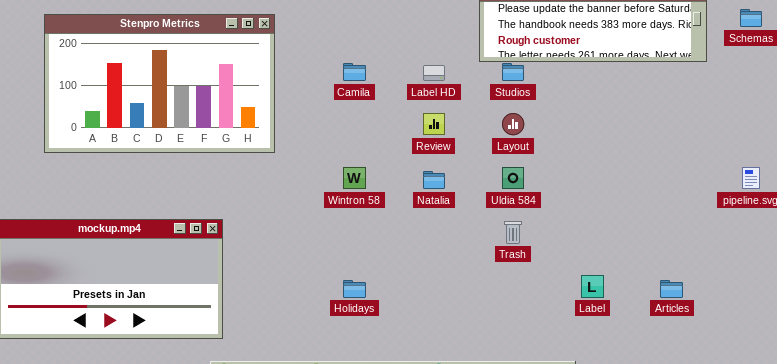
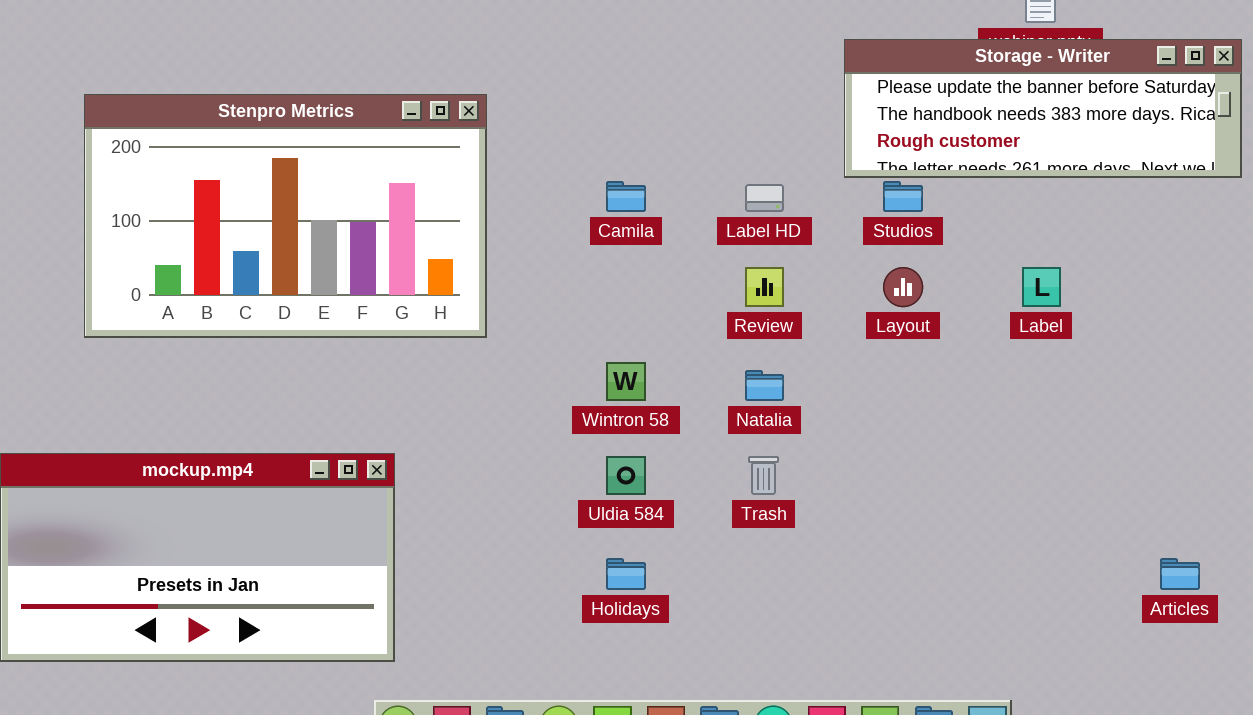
Uldia 584: [502,167,524,189] -> [606,456,646,495], moved
Trash: [504,221,522,244] -> [748,456,779,495], moved
Label: [581,275,604,298] -> [1022,267,1061,307], moved

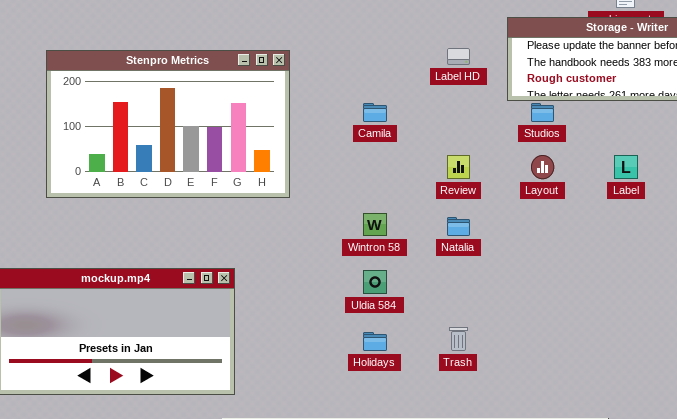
Label HD: [745,184,784,212] -> [447,48,470,65], moved
Trash: [748,456,779,495] -> [449,327,468,351], moved

